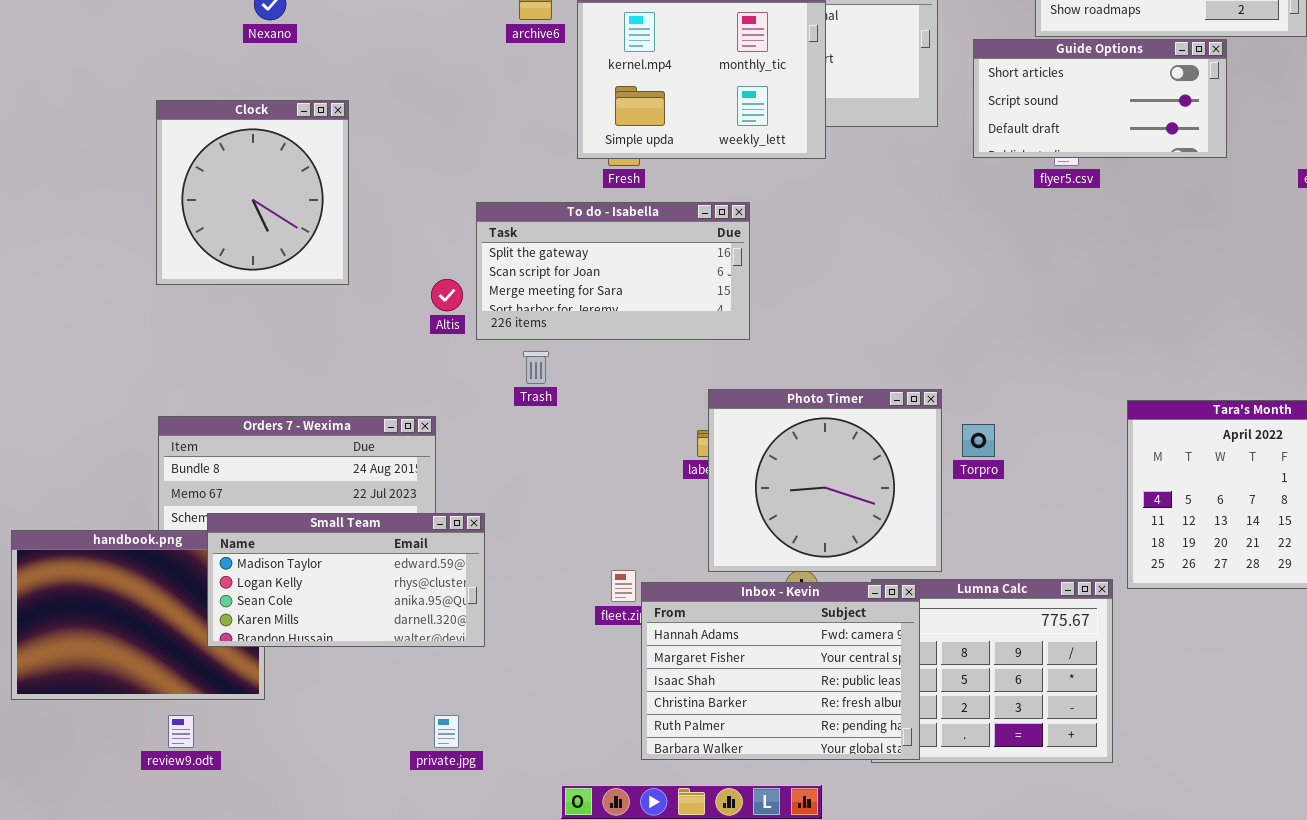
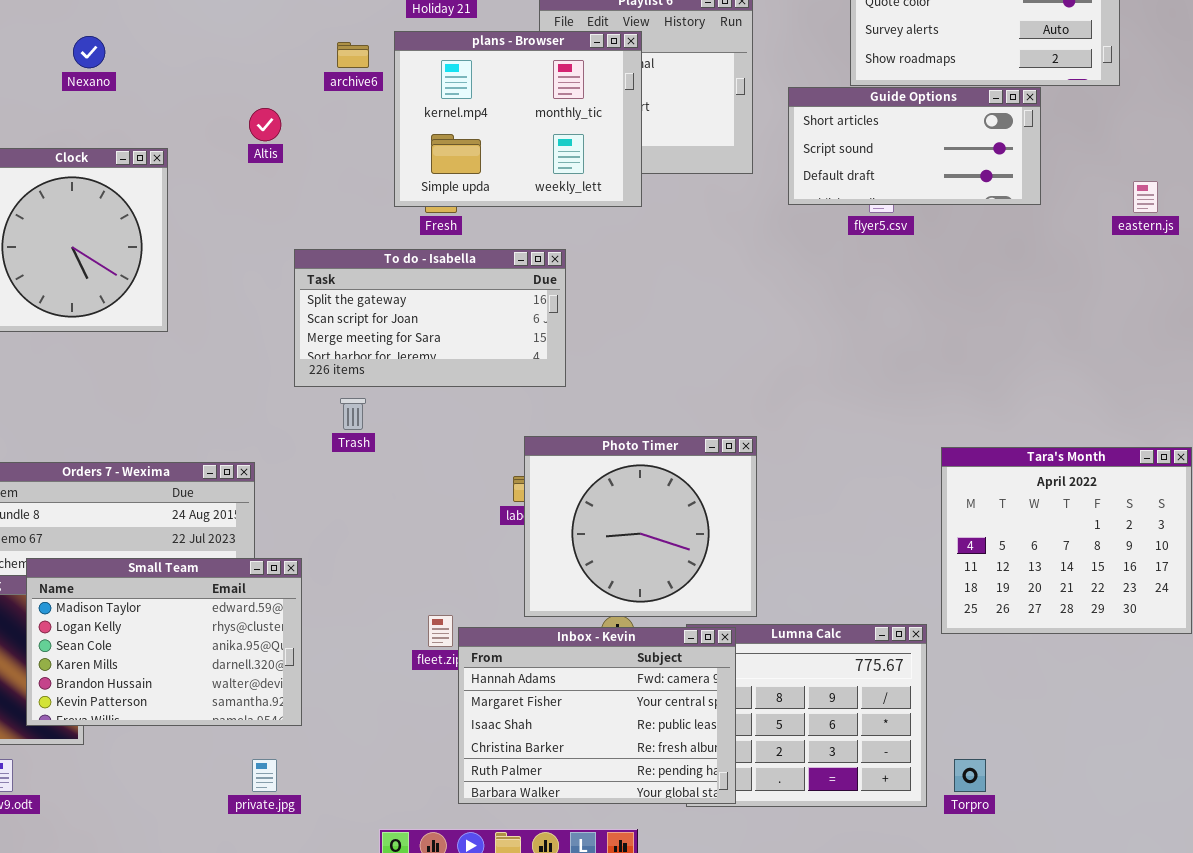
Altis: [431,279,463,311] -> [249,108,281,141], moved
Torpro: [962,424,995,457] -> [954,759,986,792], moved
Small Team: [207,513,485,647] -> [26,558,302,726], resized

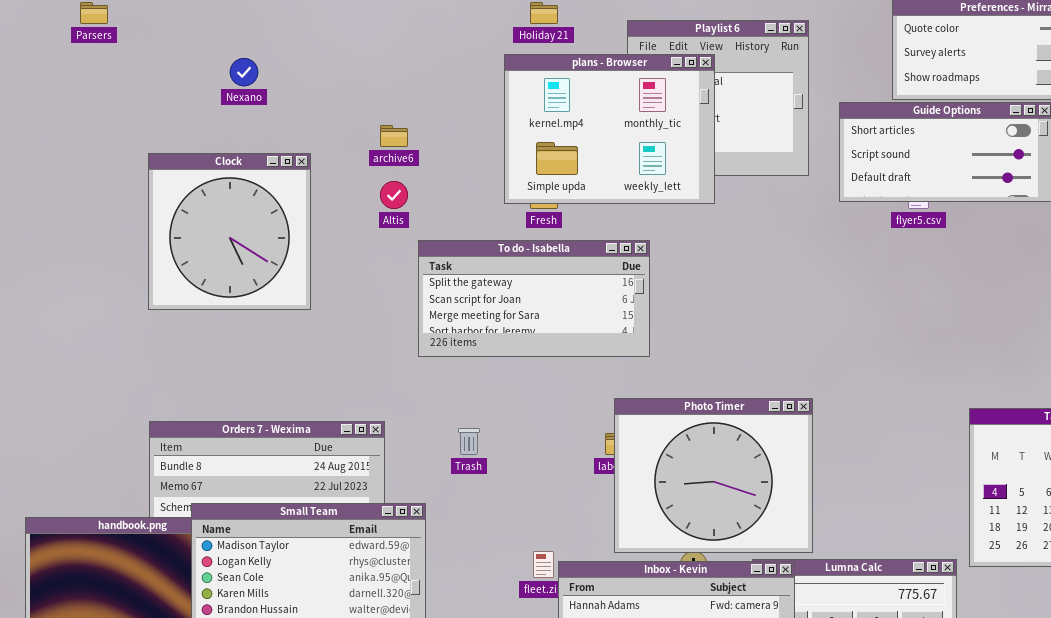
archive6: [337,42,369,68] -> [380,125,408,147], moved
Altis: [249,108,281,141] -> [380,181,408,209], moved
Trash: [340,398,366,430] -> [458,428,480,455], moved

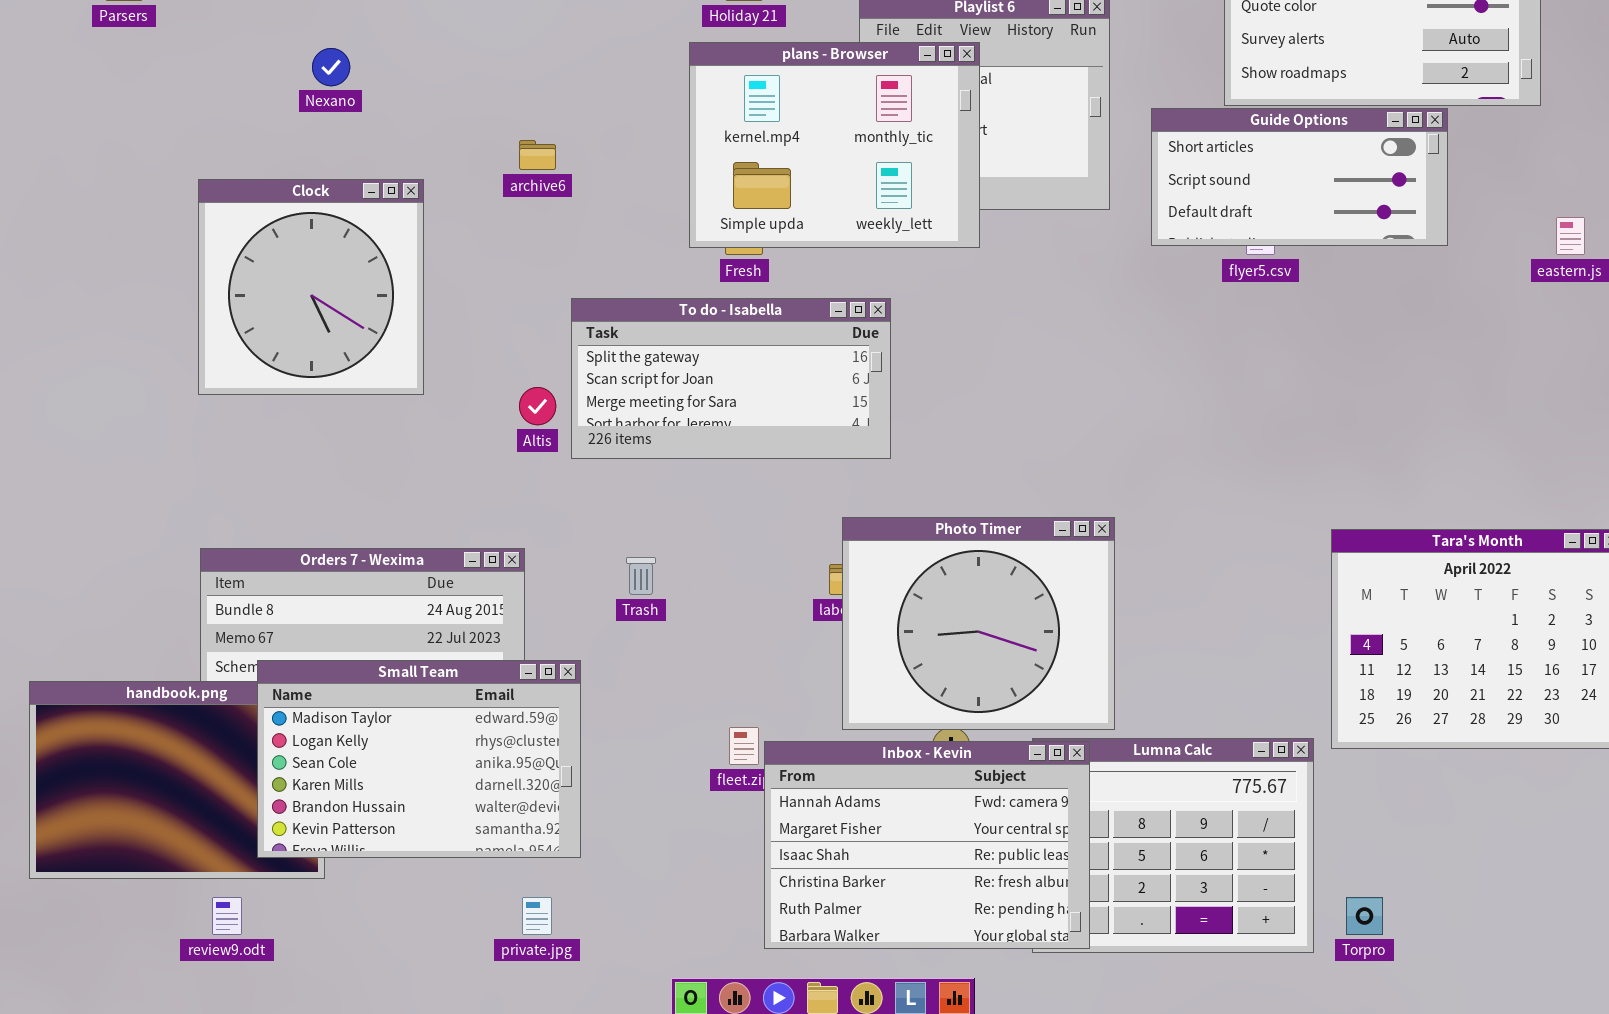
Altis: [380,181,408,209] -> [519,387,556,425], moved

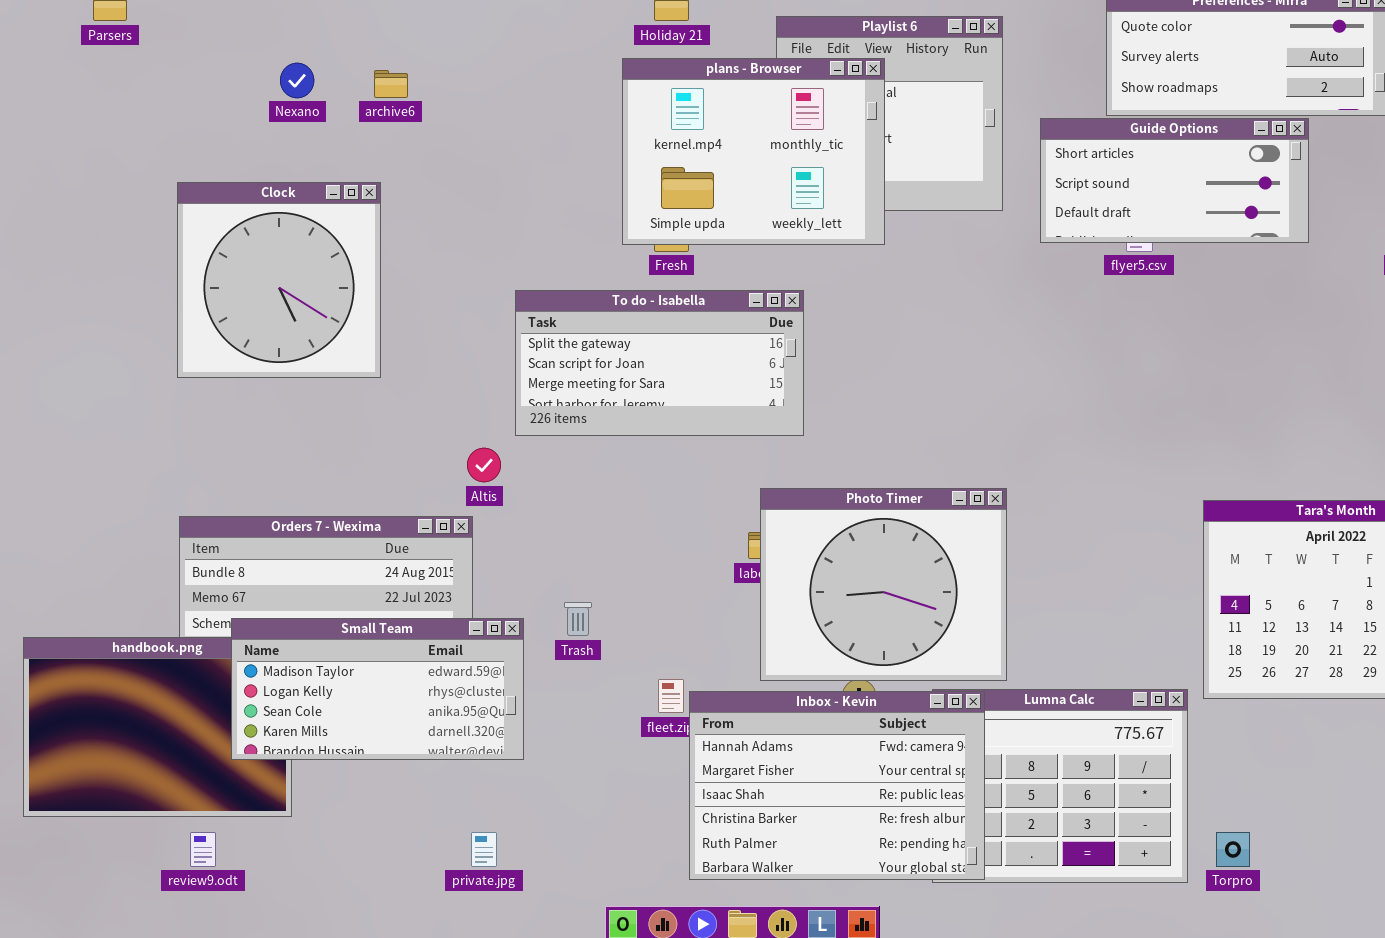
archive6: [519,140,556,170] -> [374,70,408,98], moved
Altis: [519,387,556,425] -> [467,448,501,482], moved
Trash: [626,557,656,595] -> [564,602,592,636], moved
Small Team: [257,660,581,858] -> [231,618,524,760], resized

